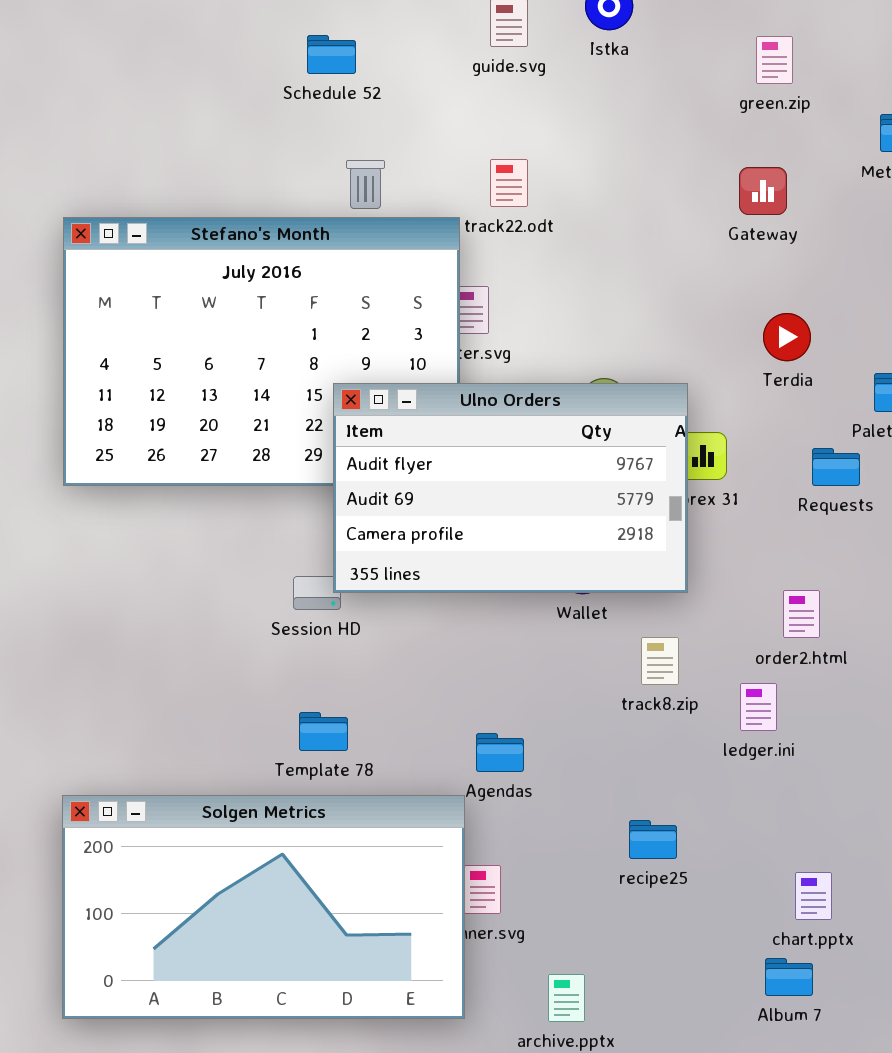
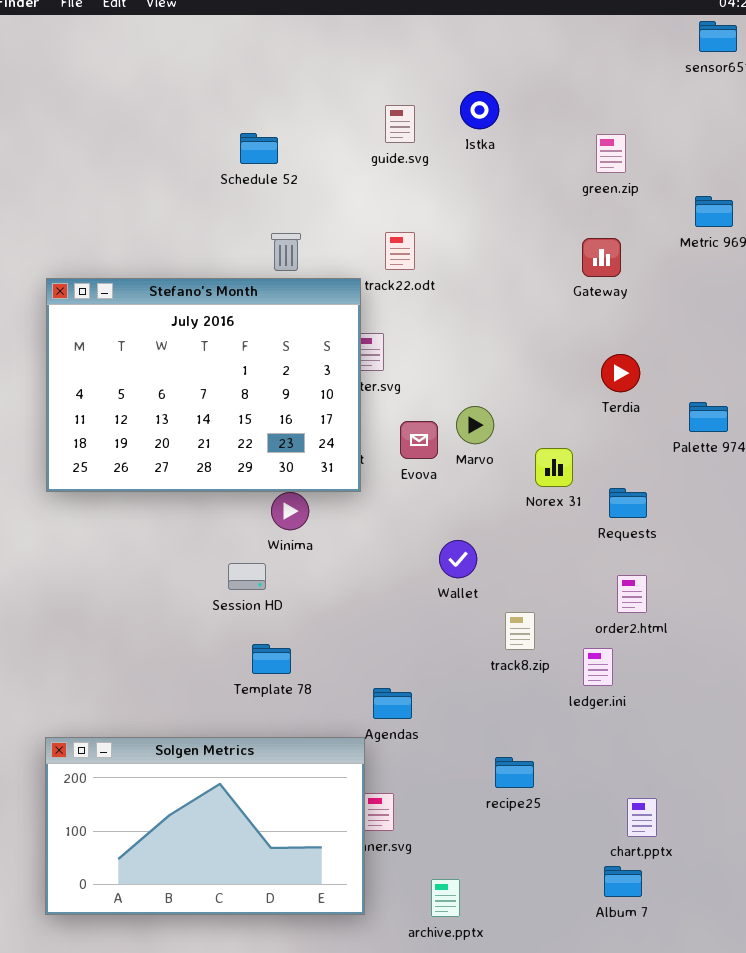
Ulno Orders: [333,383,688,593] -> none, closed
Requests: [812,448,860,486] -> [609,488,647,518], moved
Template 78: [299,712,348,751] -> [252,644,291,674], moved

